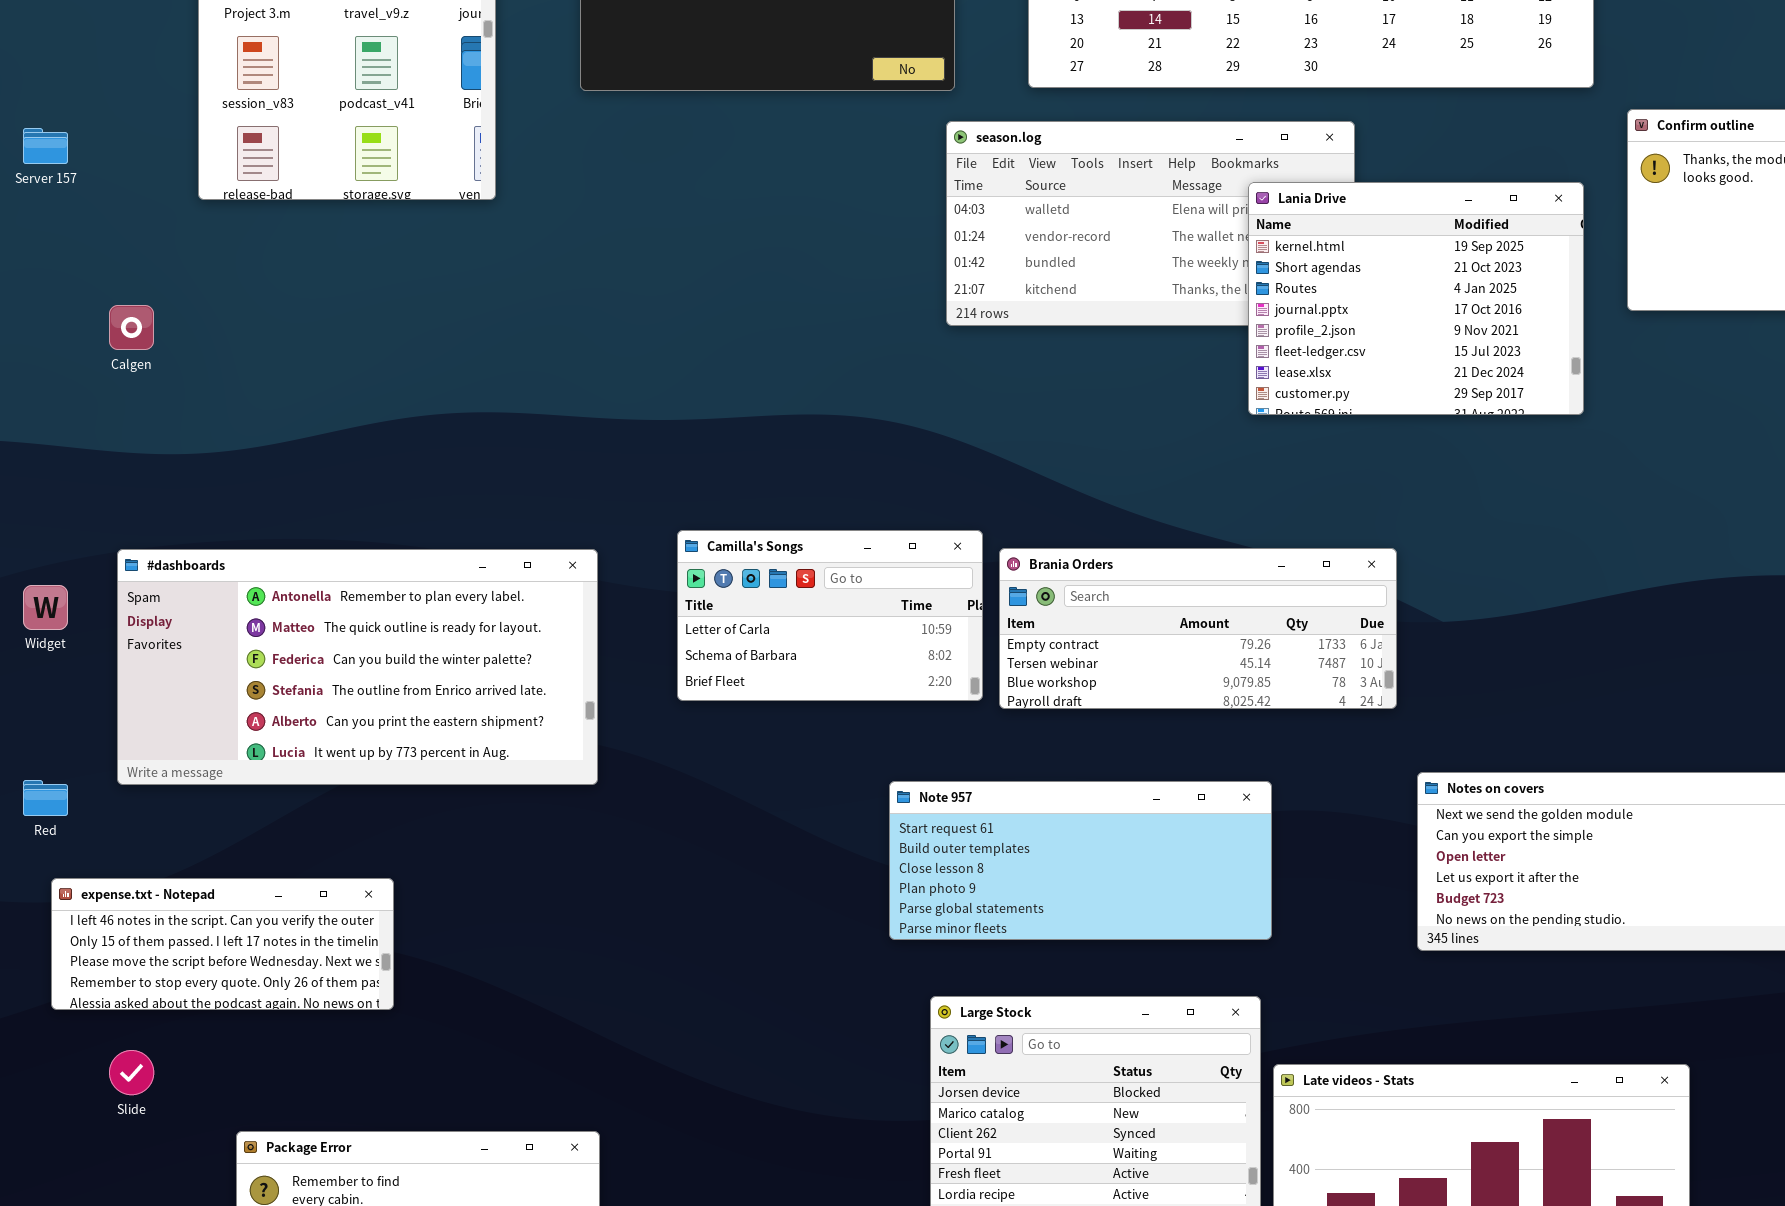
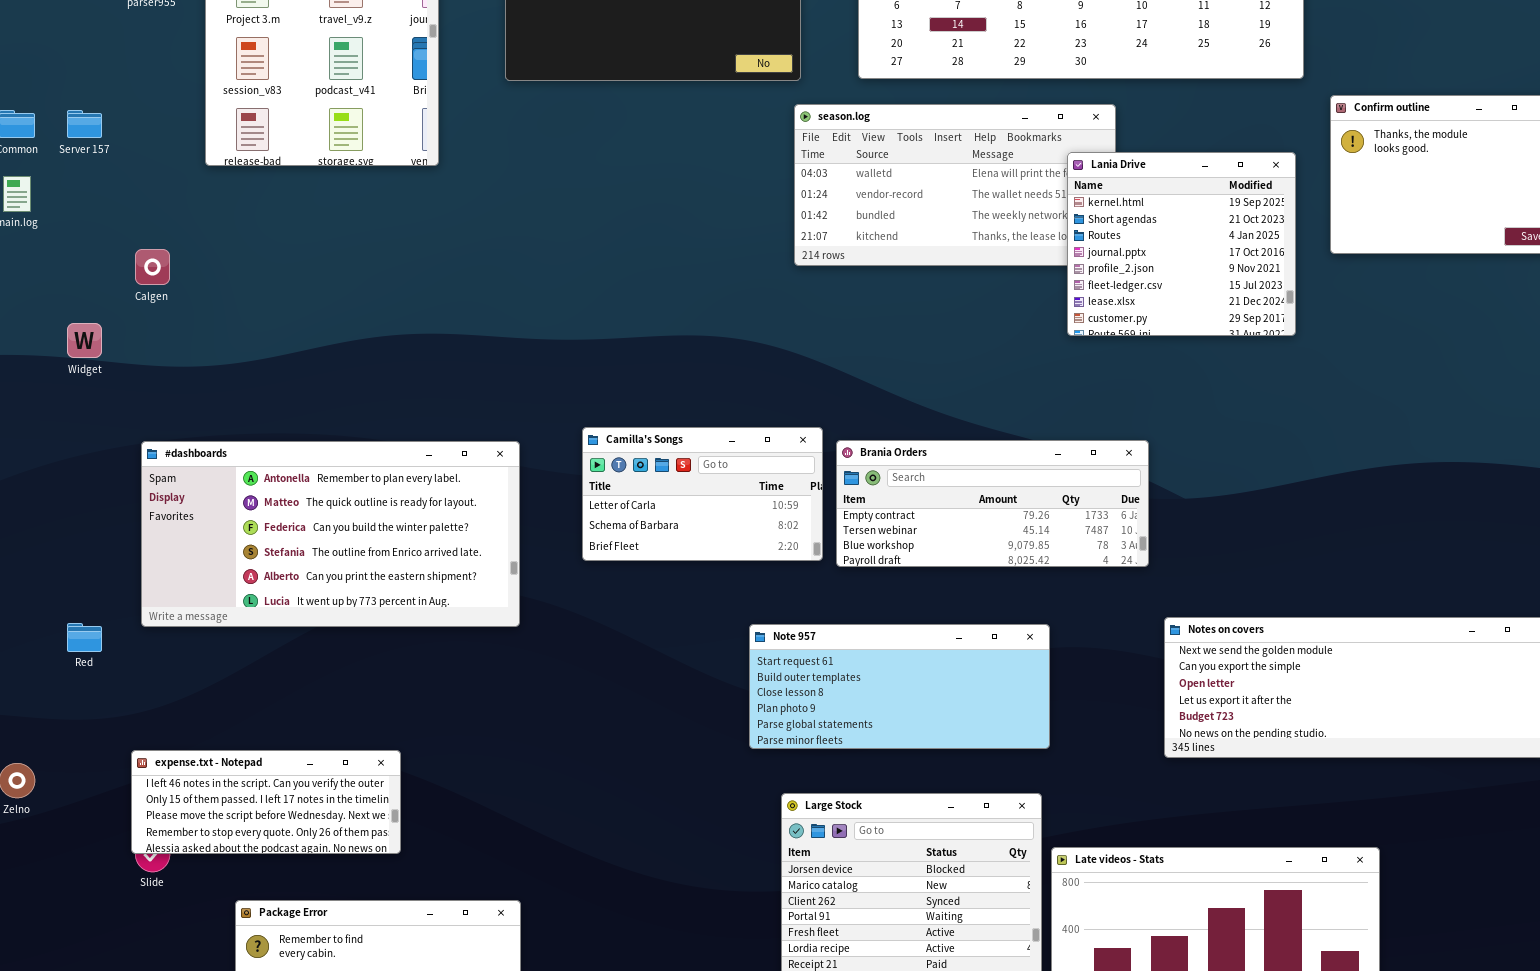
Lania Drive: [1248,182,1584,415] -> [1067,152,1296,336], resized
Widget: [23,585,68,630] -> [67,323,102,358], moved
expense.txt - Notepad: [51,878,394,1010] -> [131,750,401,854], moved

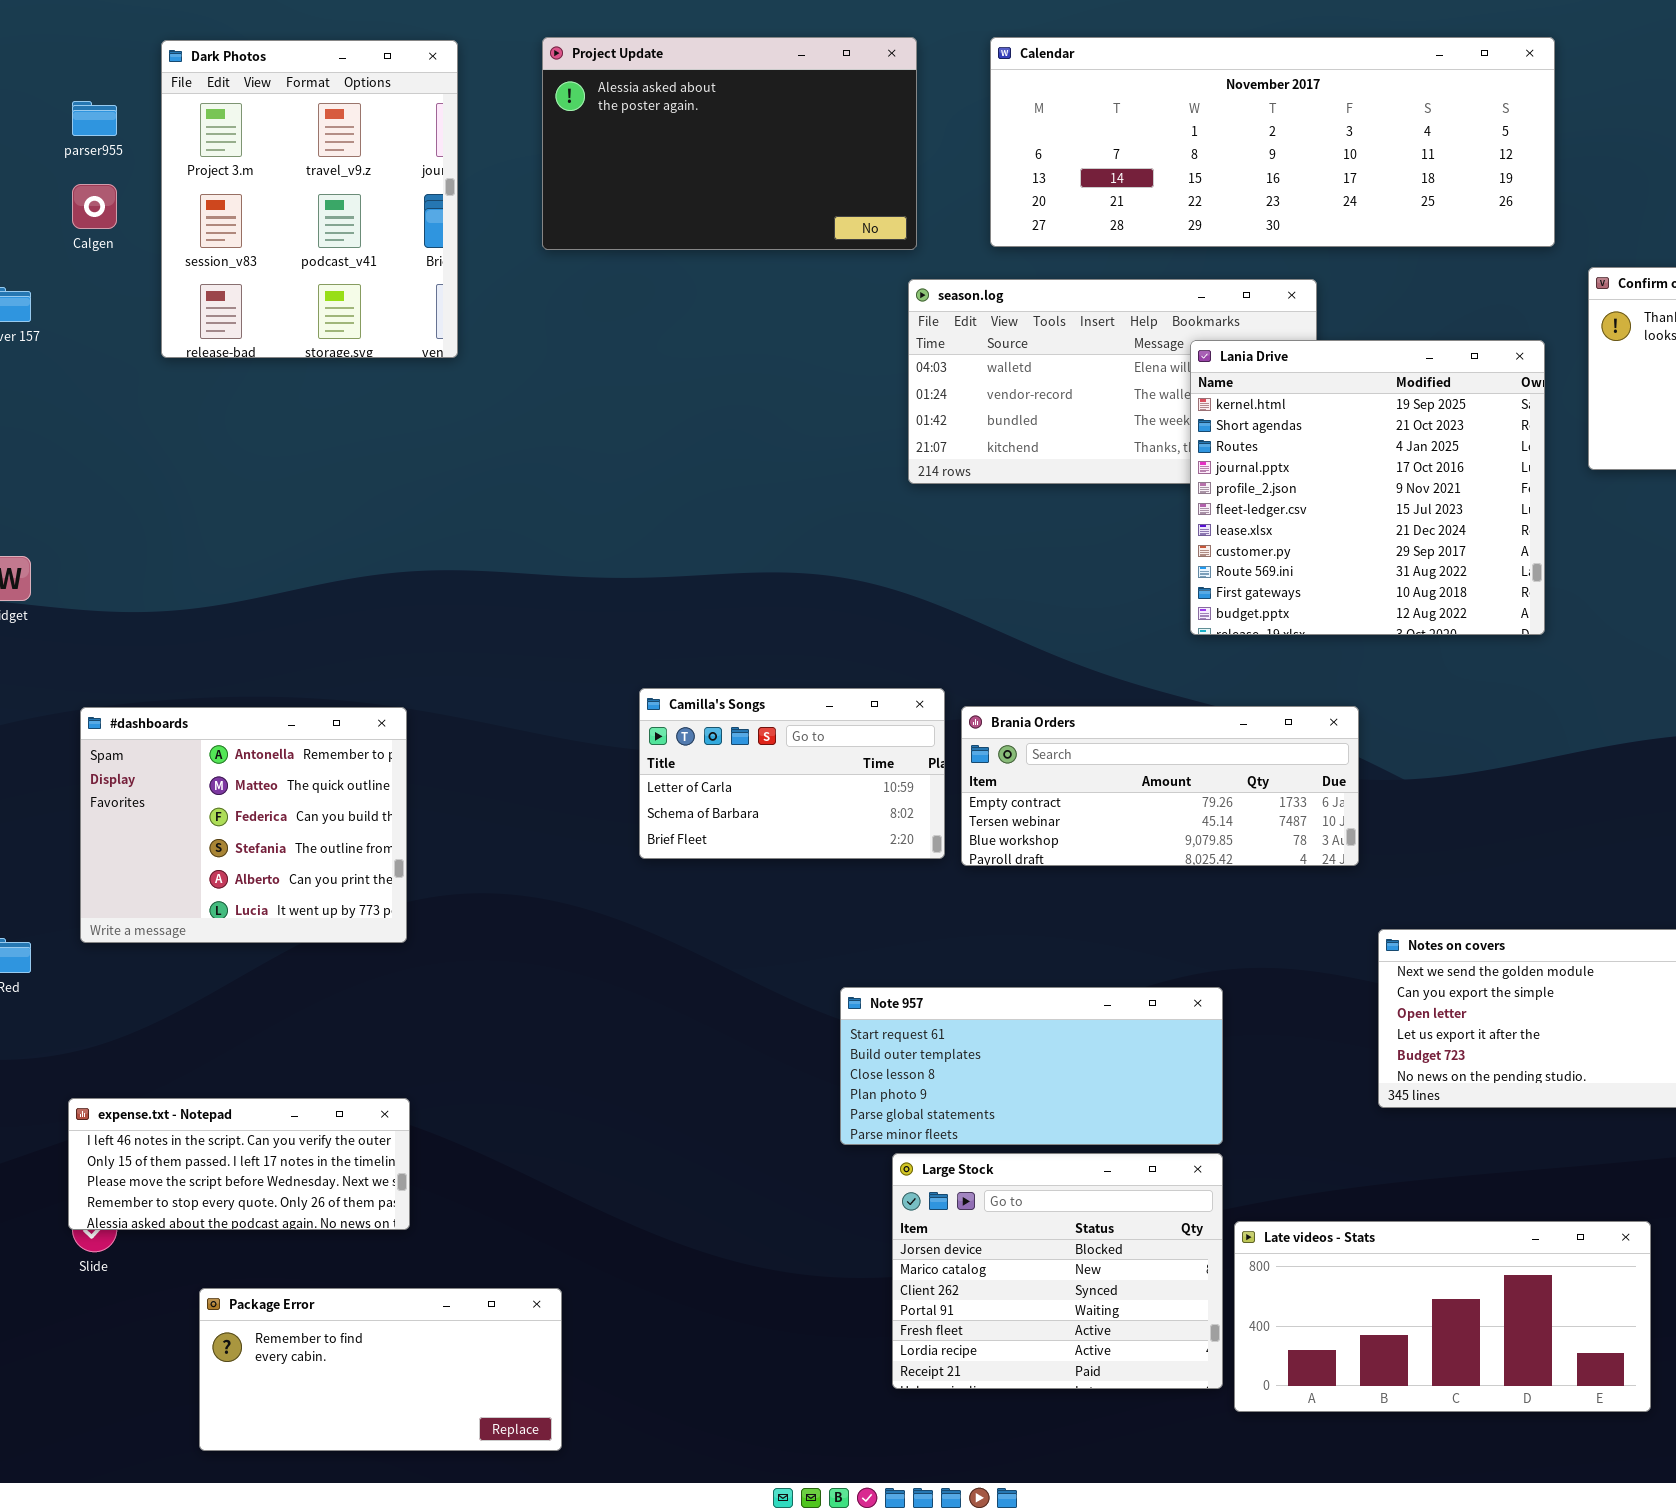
Lania Drive: [1067,152,1296,336] -> [1190,340,1545,635], resized
Calgen: [135,249,170,285] -> [72,184,117,229], moved
#dashboards: [141,441,520,627] -> [80,707,407,943], resized
Note 957: [749,624,1050,749] -> [840,987,1223,1145], moved

